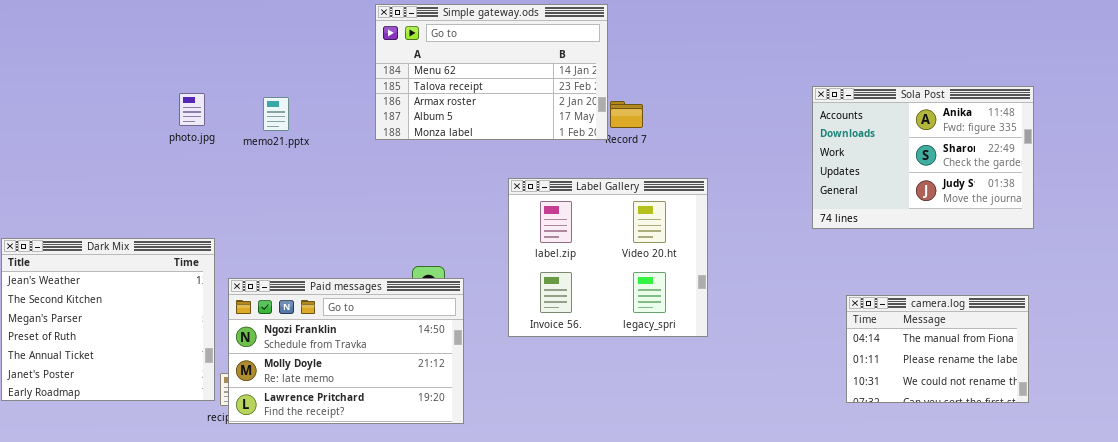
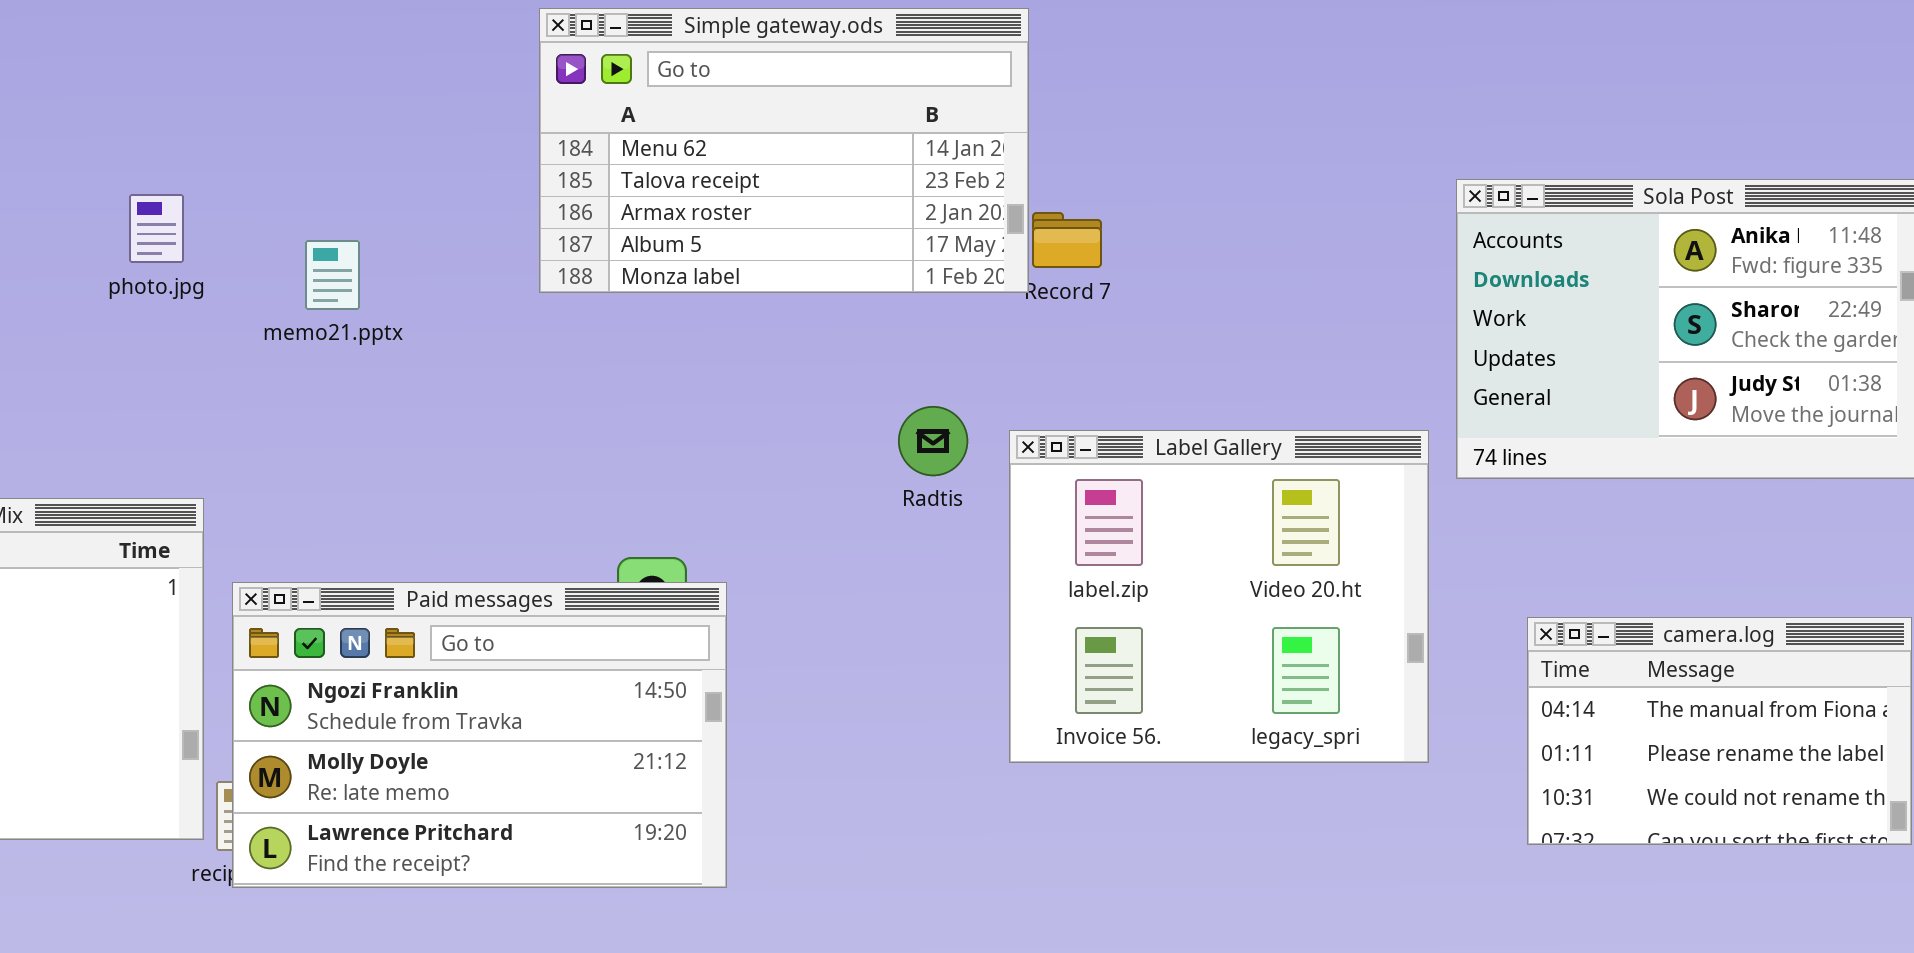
memo21.pptx: [263,97,289,131] -> [305,240,360,310], moved
Label Gallery: [508,178,708,337] -> [1009,430,1429,763], moved

